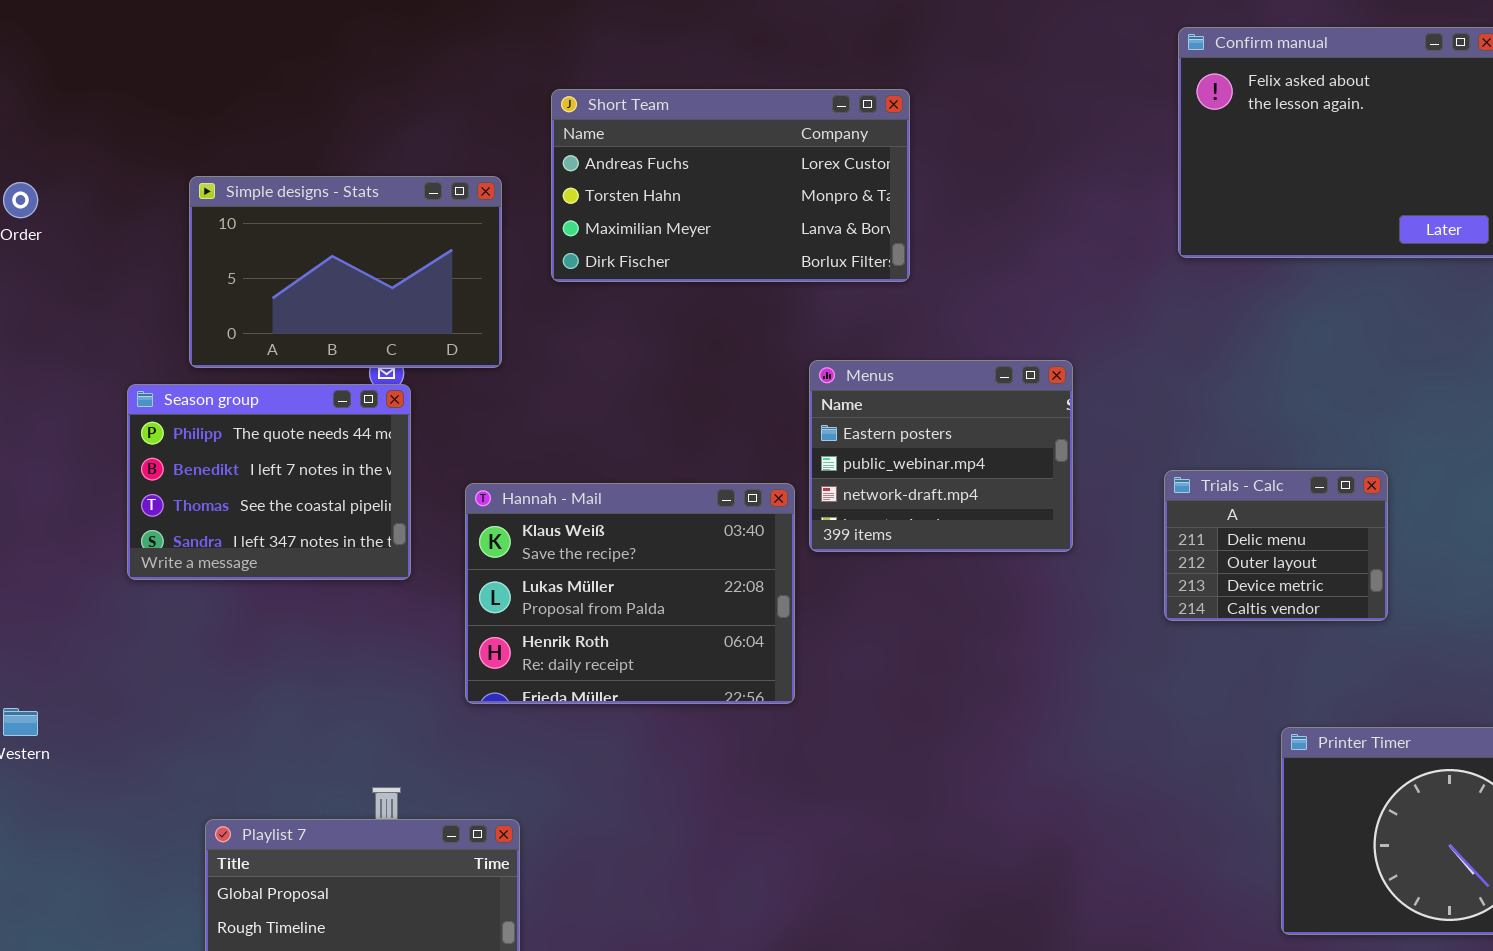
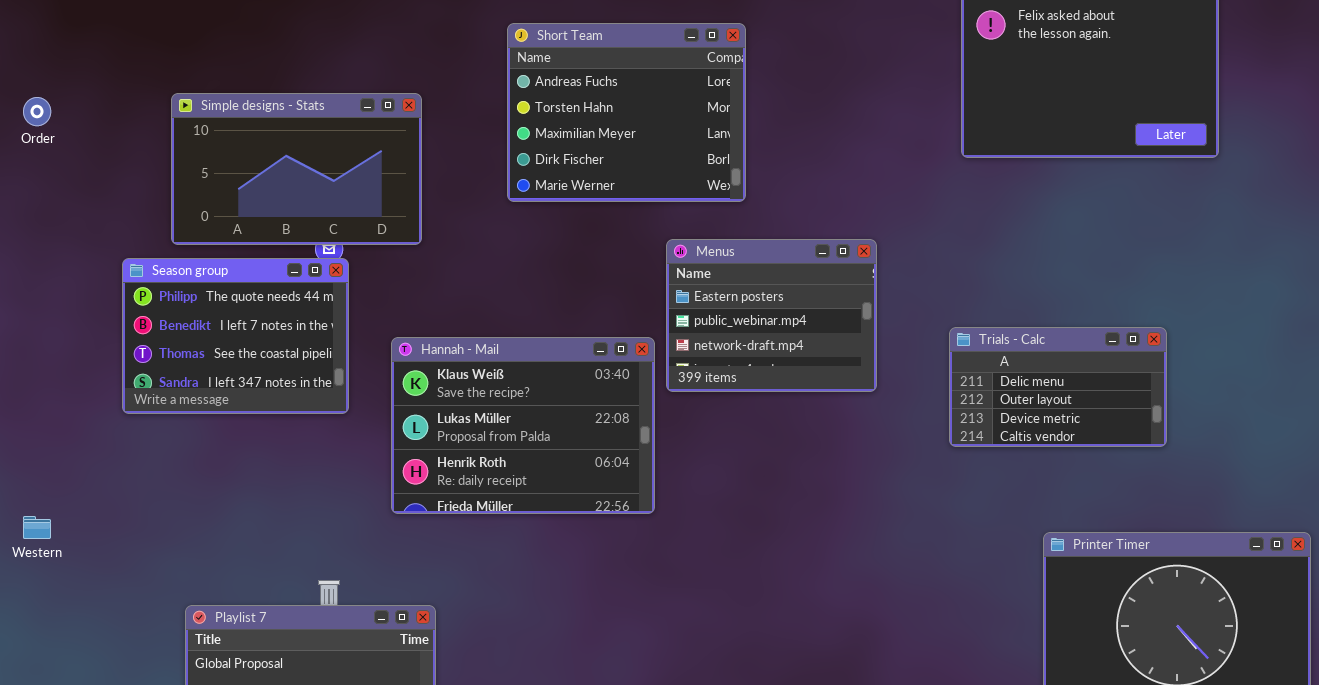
Short Team: [551,89,910,282] -> [507,23,746,202], resized
Trials - Calc: [1164,470,1388,621] -> [949,327,1167,447], resized

